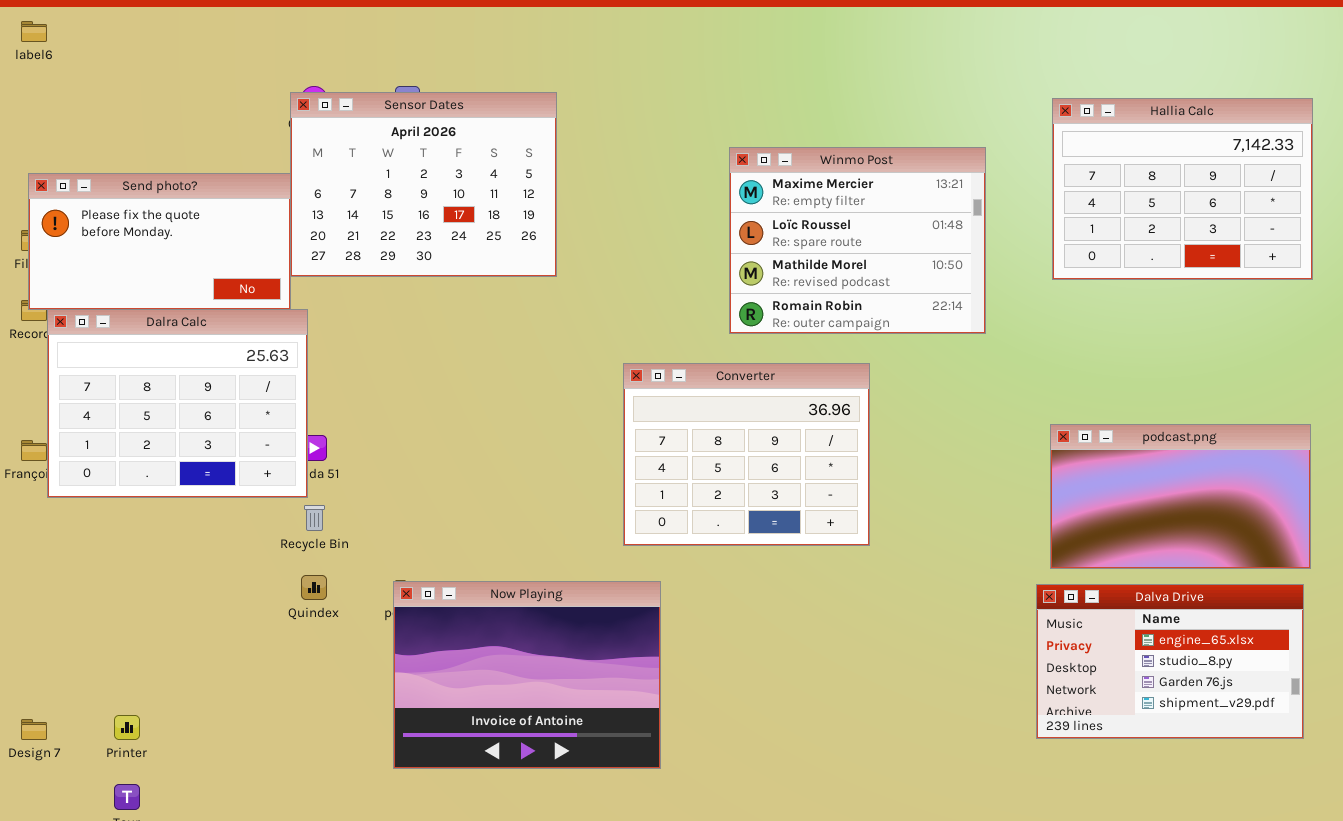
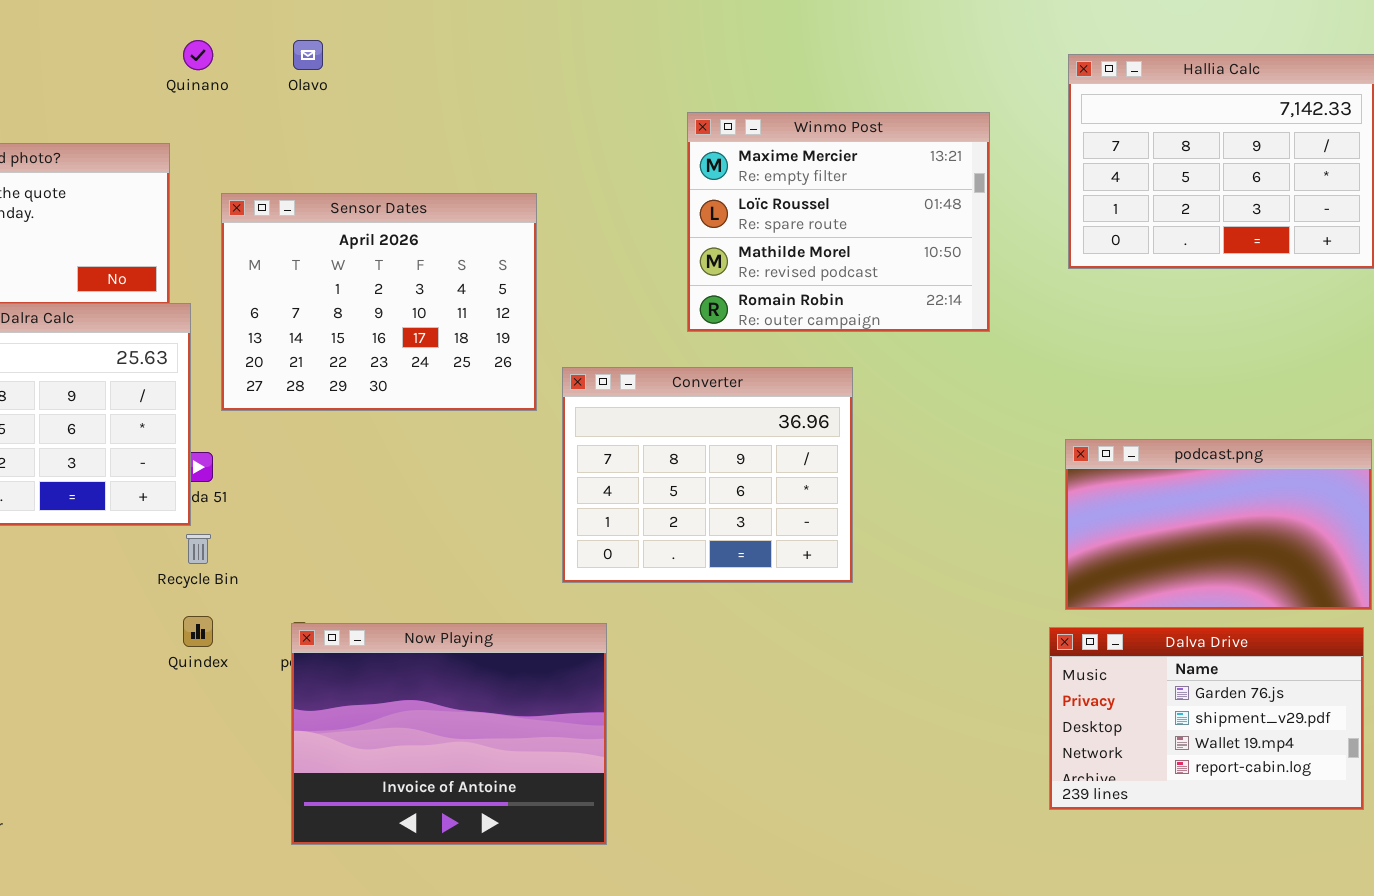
Sensor Dates: [290,92,557,277] -> [221,193,537,411], moved
Dalva Drive: [1036,584,1304,739] -> [1049,627,1364,810], scrolled down 2 rows

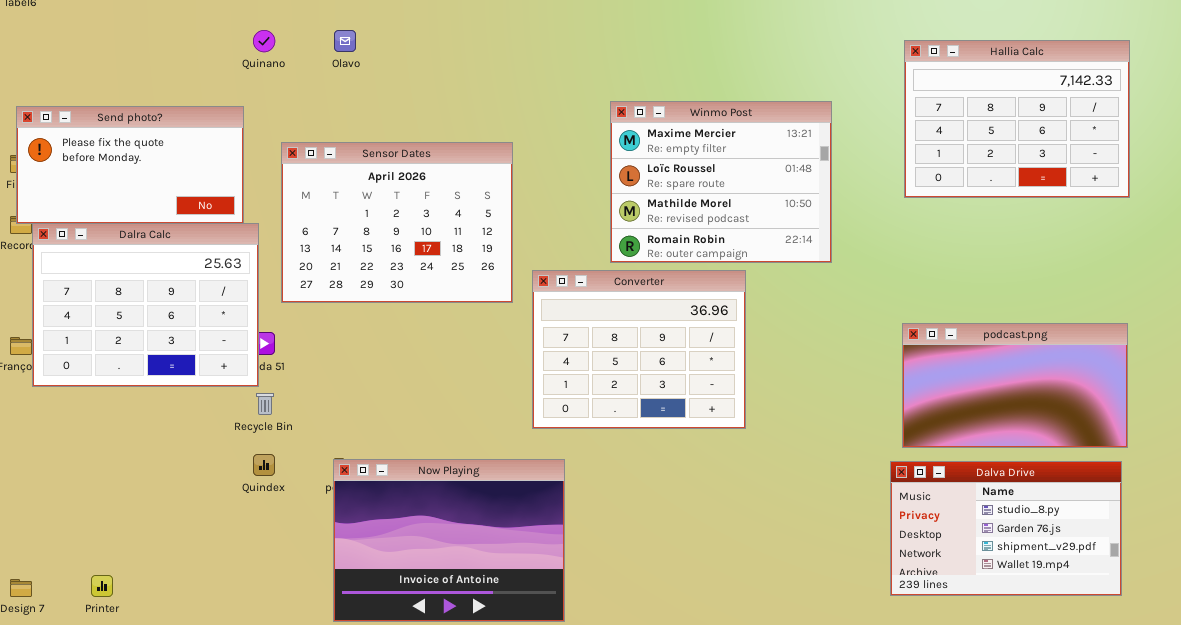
Winmo Post: [687,112,990,332] -> [610,101,832,263], moved
Dalva Drive: [1049,627,1364,810] -> [890,461,1122,596], scrolled up 1 row

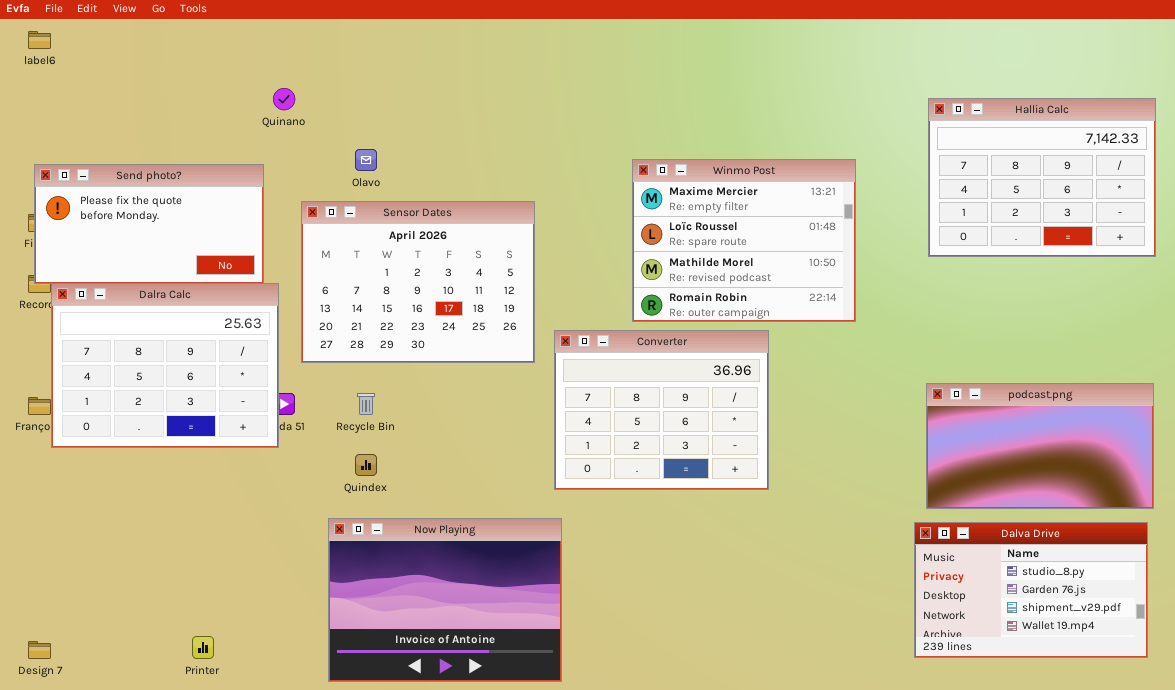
Olavo: [334,30,356,52] -> [355,149,377,171], moved
Recycle Bin: [256,393,274,415] -> [357,393,375,415], moved
Quindex: [253,454,275,476] -> [355,454,377,476], moved
Now Playing: [333,459,565,622] -> [328,518,562,682], moved
Printer: [91,575,113,597] -> [192,636,214,659], moved

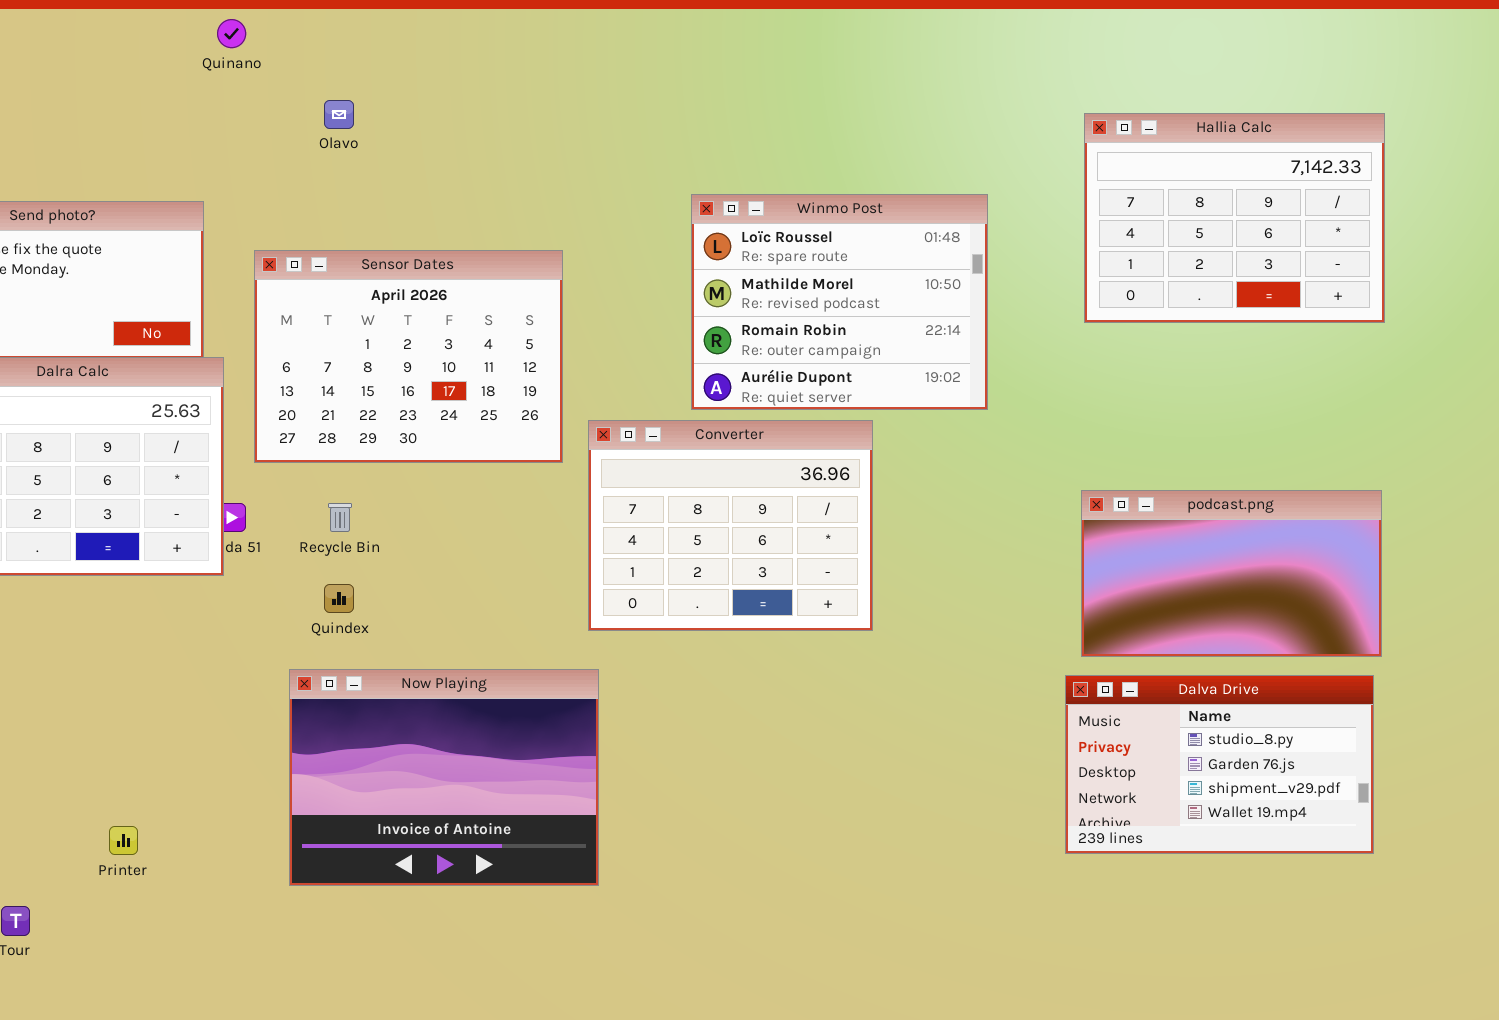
Quinano: [273,88,295,110] -> [217,19,246,48], moved
Olavo: [355,149,377,171] -> [324,100,354,129], moved
Winmo Post: [632,159,856,322] -> [691,194,988,410], scrolled down 1 row

